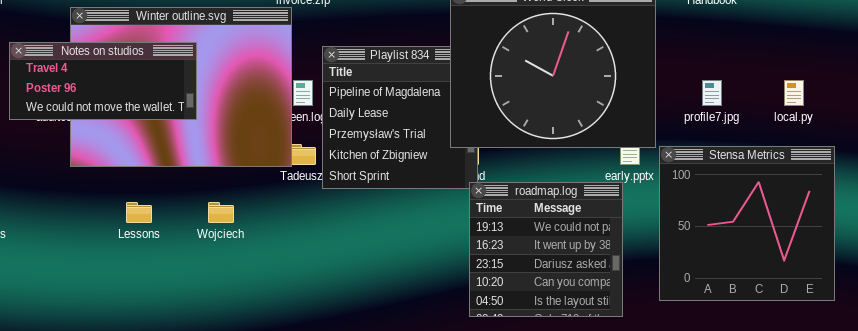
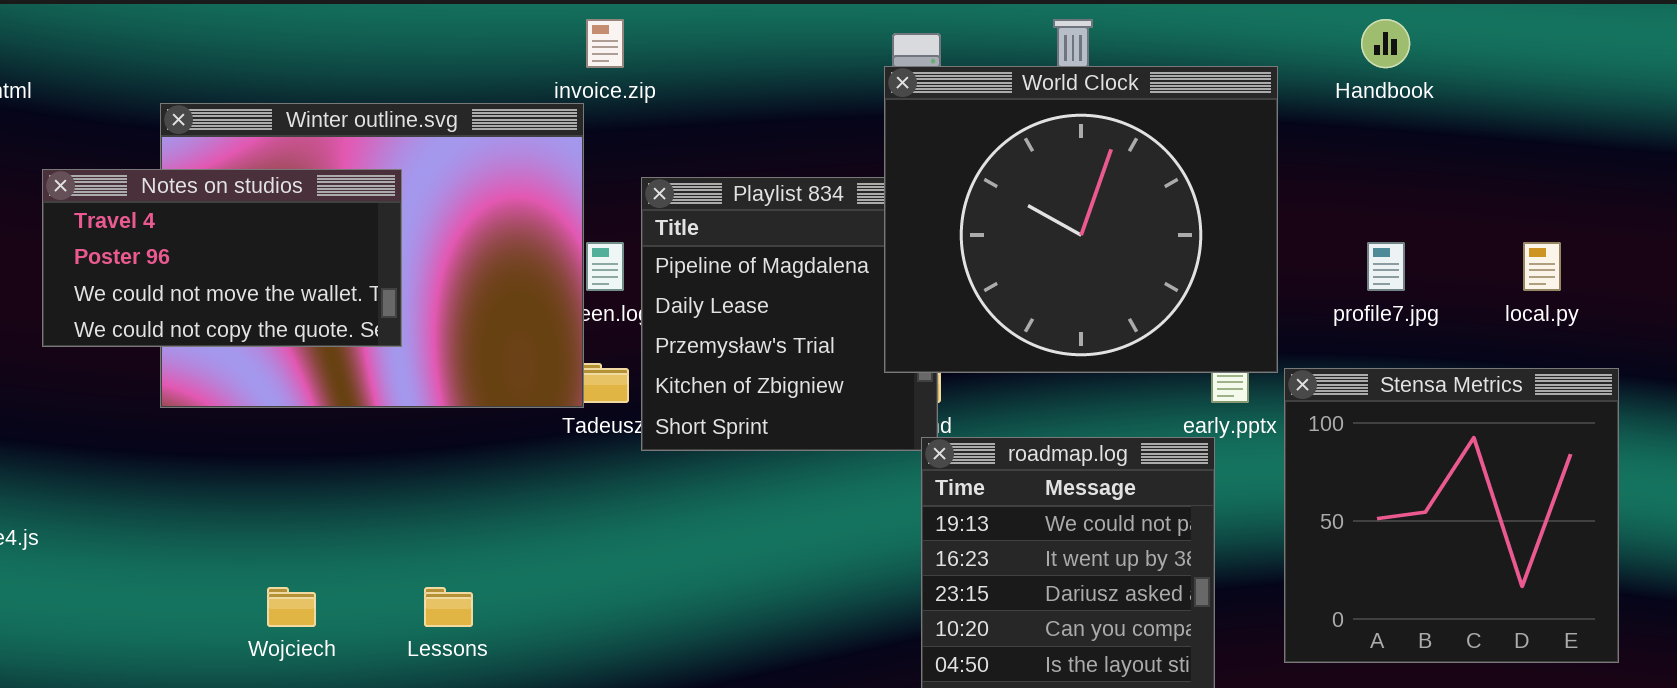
Notes on studios: [9,42,197,120] -> [42,169,402,347], resized
Lessons: [126,202,152,223] -> [424,587,473,627], moved
Wojciech: [208,202,234,223] -> [267,587,316,627], moved

